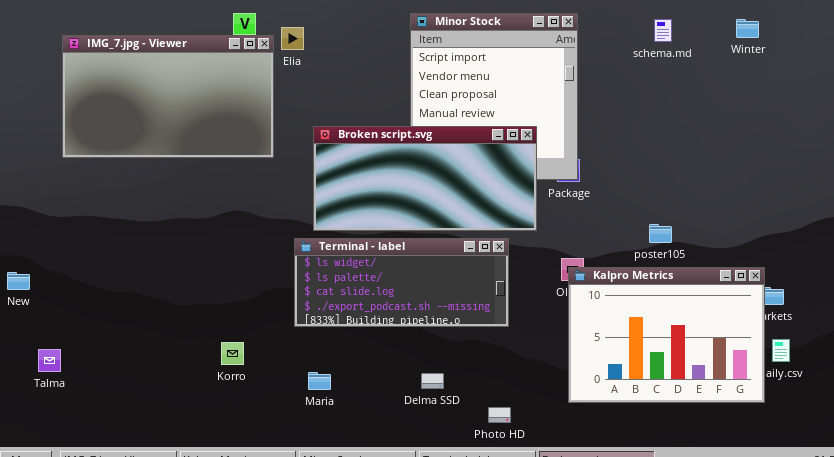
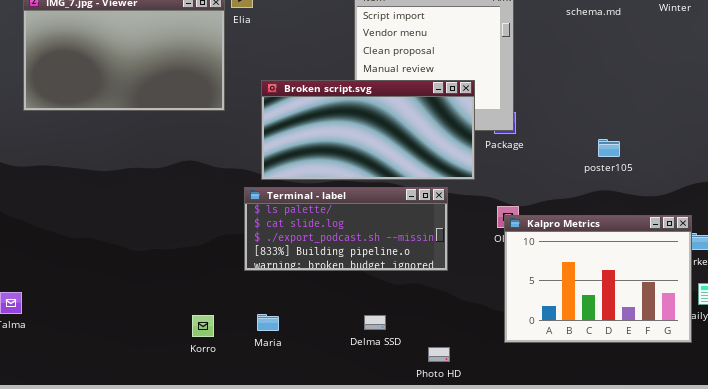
poster105: [649,224,672,243] -> [598,139,620,157], moved
Terminal - label: [294,238,509,327] -> [244,187,448,271], scrolled down 1 row
Korro: [221,342,244,365] -> [192,315,214,337], moved

